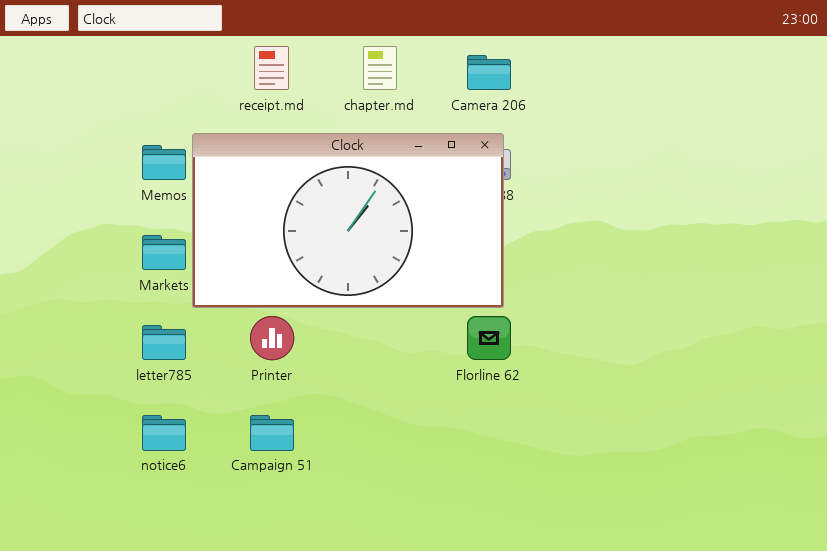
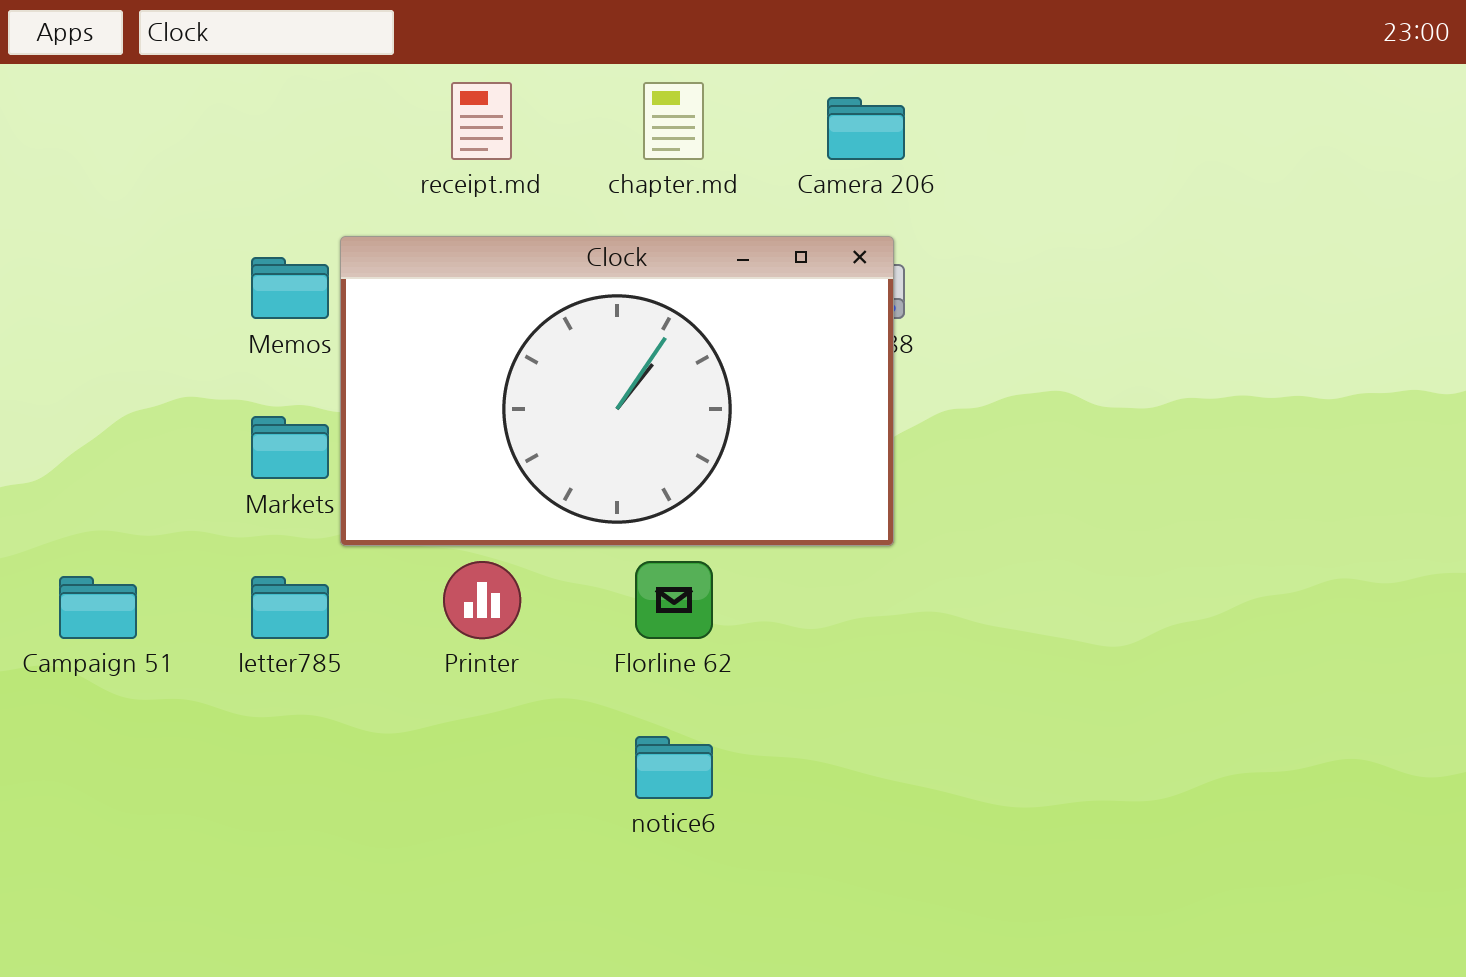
Florline 62: [467,316,511,360] -> [635,561,713,639], moved
notice6: [142,415,186,451] -> [635,736,713,799], moved
Campaign 51: [250,415,294,451] -> [59,576,137,639], moved

